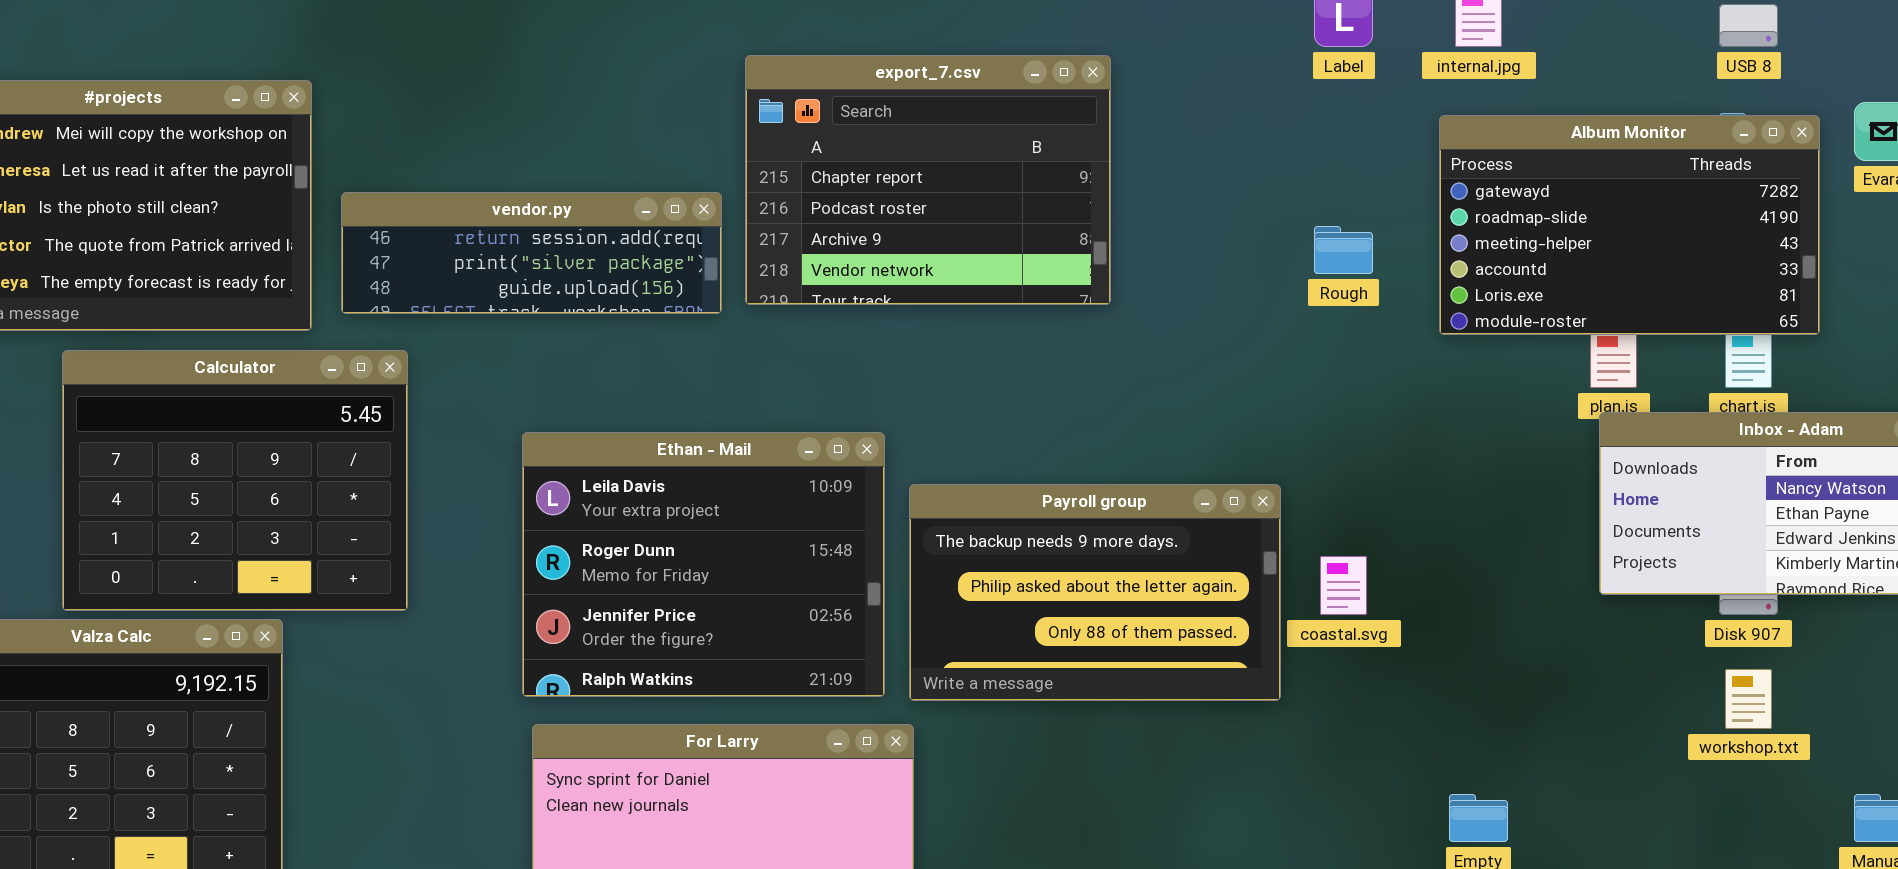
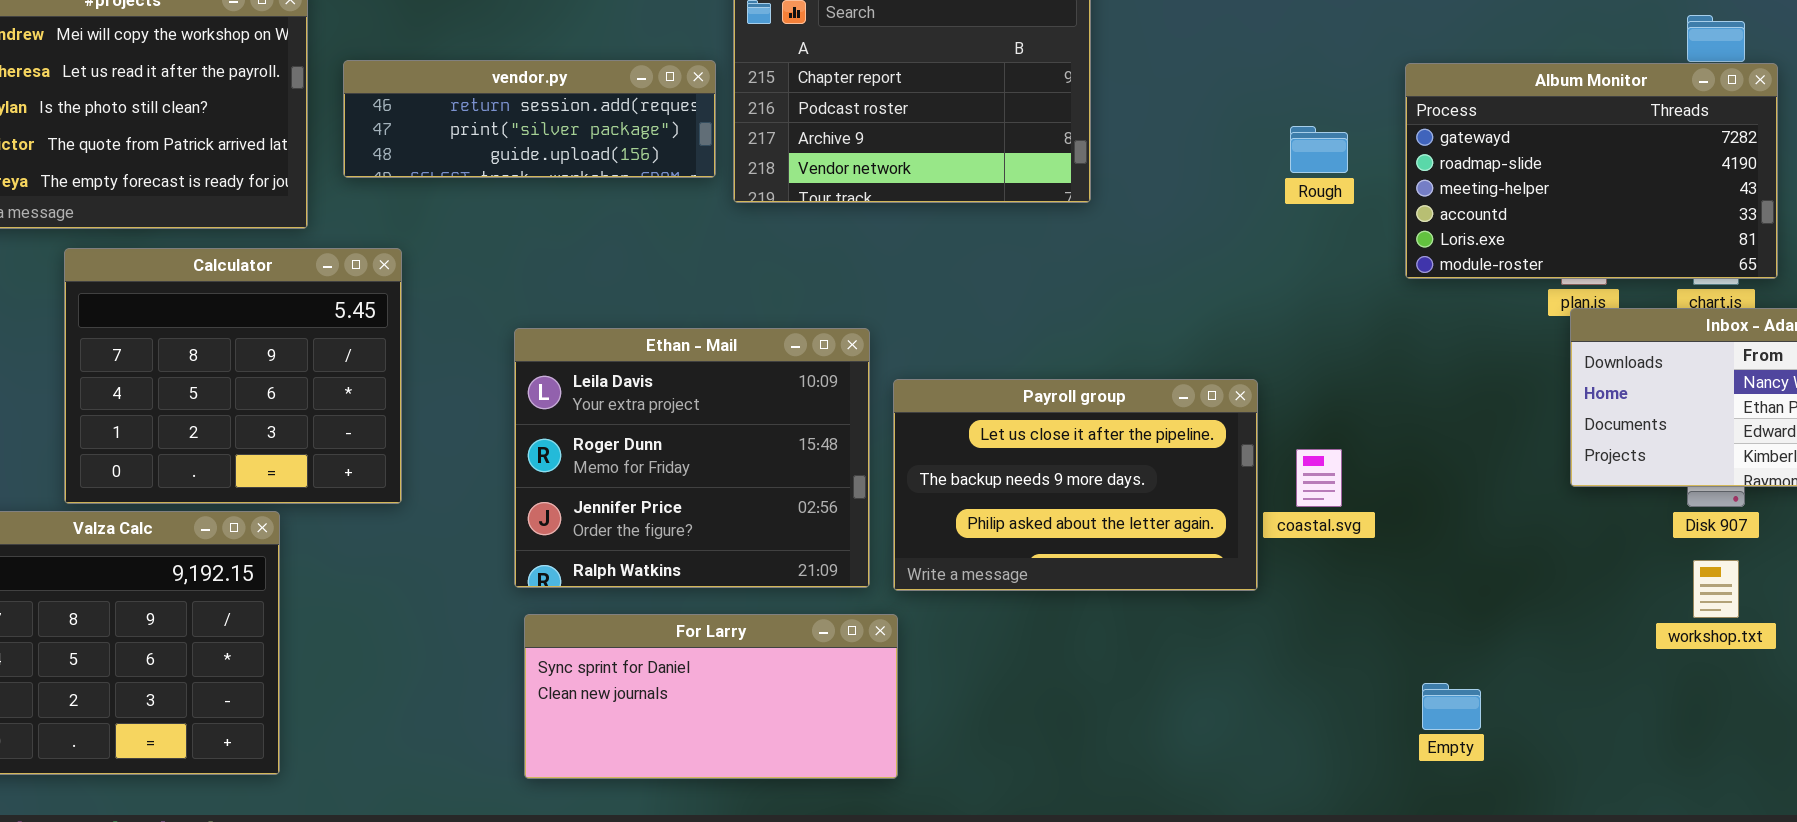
Album Monitor: [1439,115,1820,335] -> [1405,63,1778,279], moved
vendor.py: [341,192,722,314] -> [343,60,716,178], moved
Payroll group: [909,484,1281,701] -> [893,379,1258,591], scrolled up 1 row

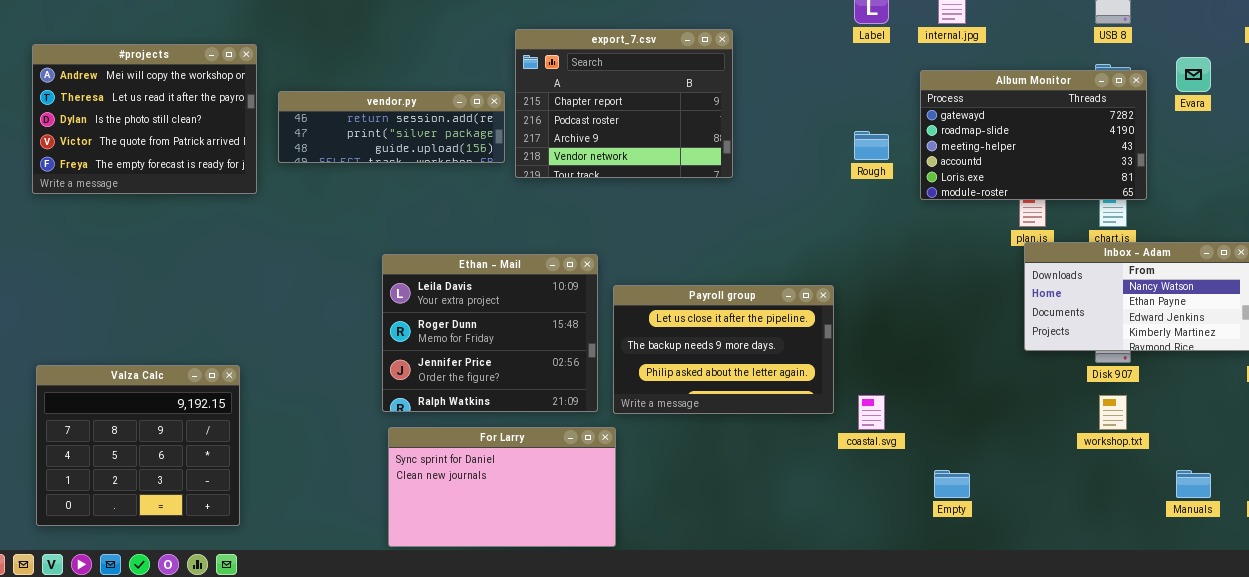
Album Monitor: [1405,63,1778,279] -> [920,70,1147,200], moved
Calculator: [64,248,402,504] -> none, closed
coastal.svg: [1296,449,1342,507] -> [858,395,885,430], moved
For Larry: [524,614,898,779] -> [388,427,616,547], resized

